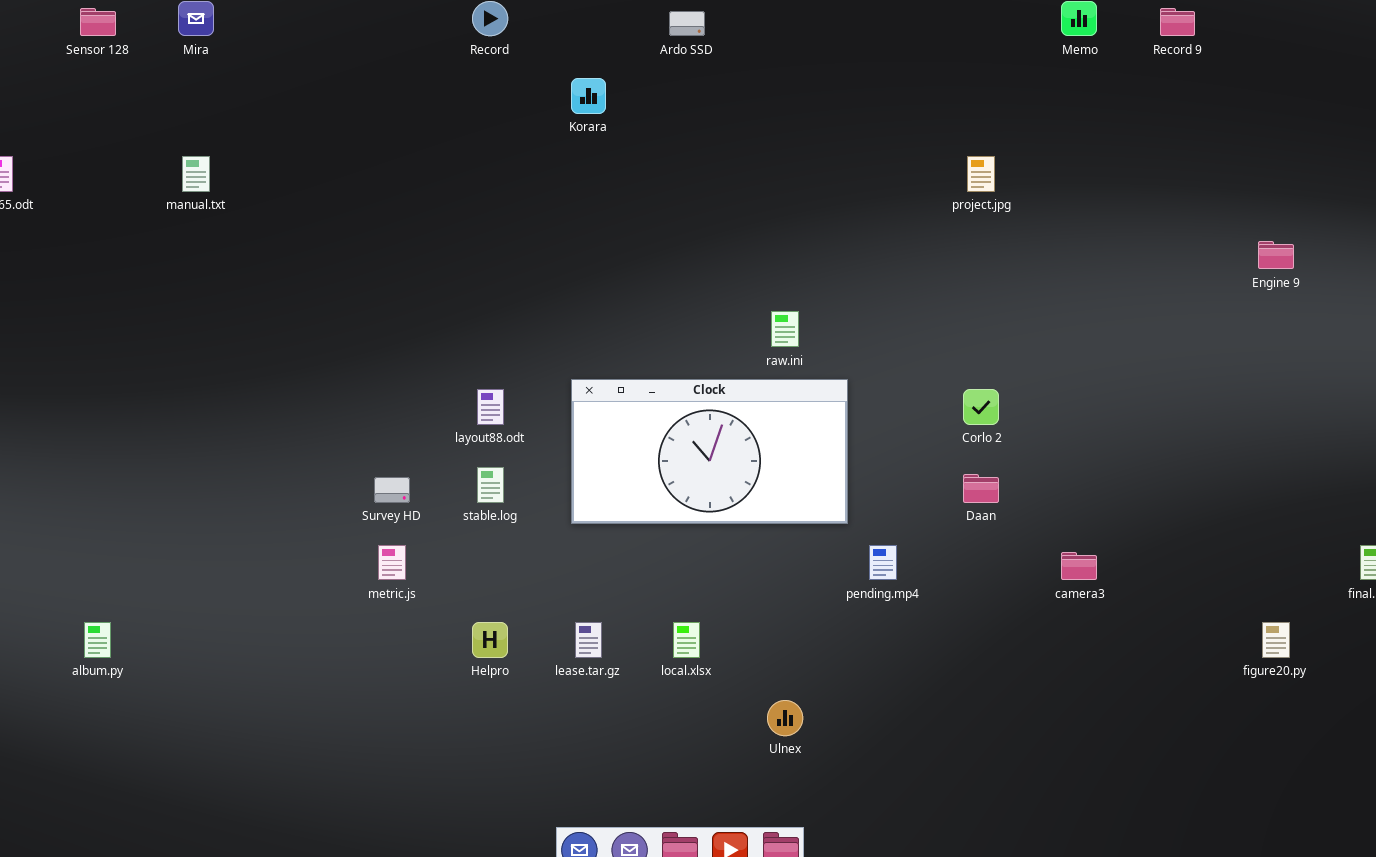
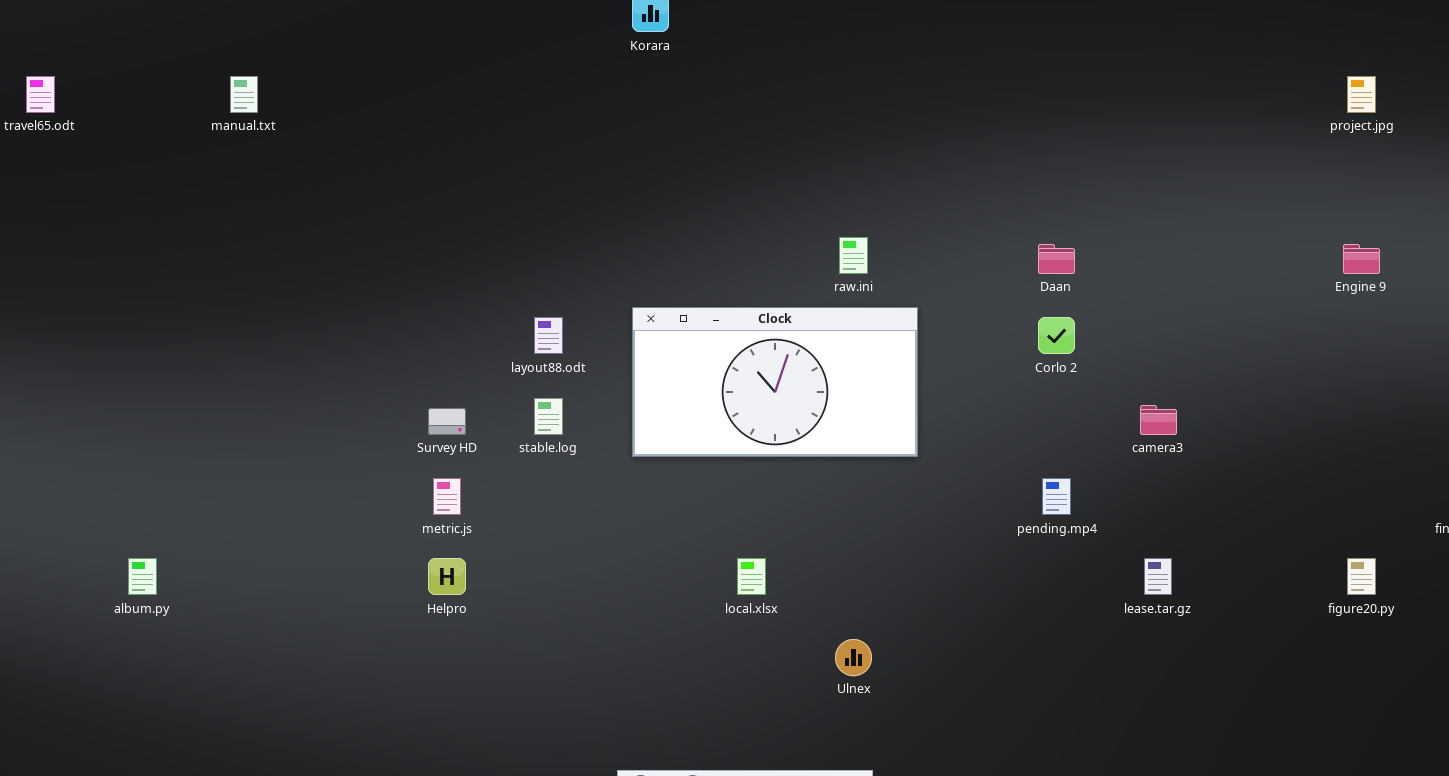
project.jpg: [967,156,995,192] -> [1347,76,1376,113], moved
Engine 9: [1258,241,1294,269] -> [1343,244,1380,274], moved
Daan: [963,474,999,503] -> [1038,244,1075,274], moved
pending.mp4: [869,545,897,580] -> [1042,478,1071,515], moved
camera3: [1061,552,1097,580] -> [1140,405,1177,435], moved
Helpro: [472,622,508,658] -> [428,558,466,595], moved
lease.tar.gz: [575,622,602,658] -> [1144,558,1172,595], moved

